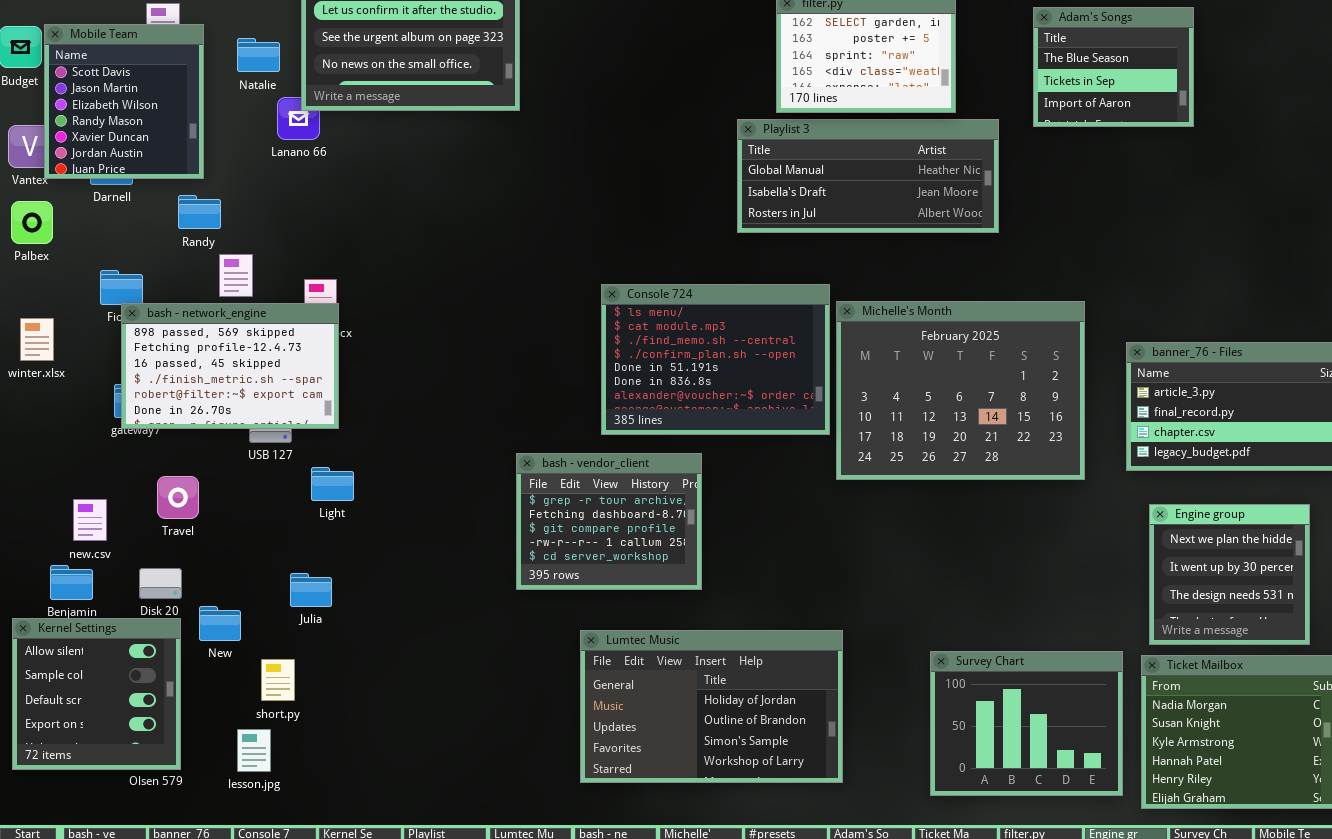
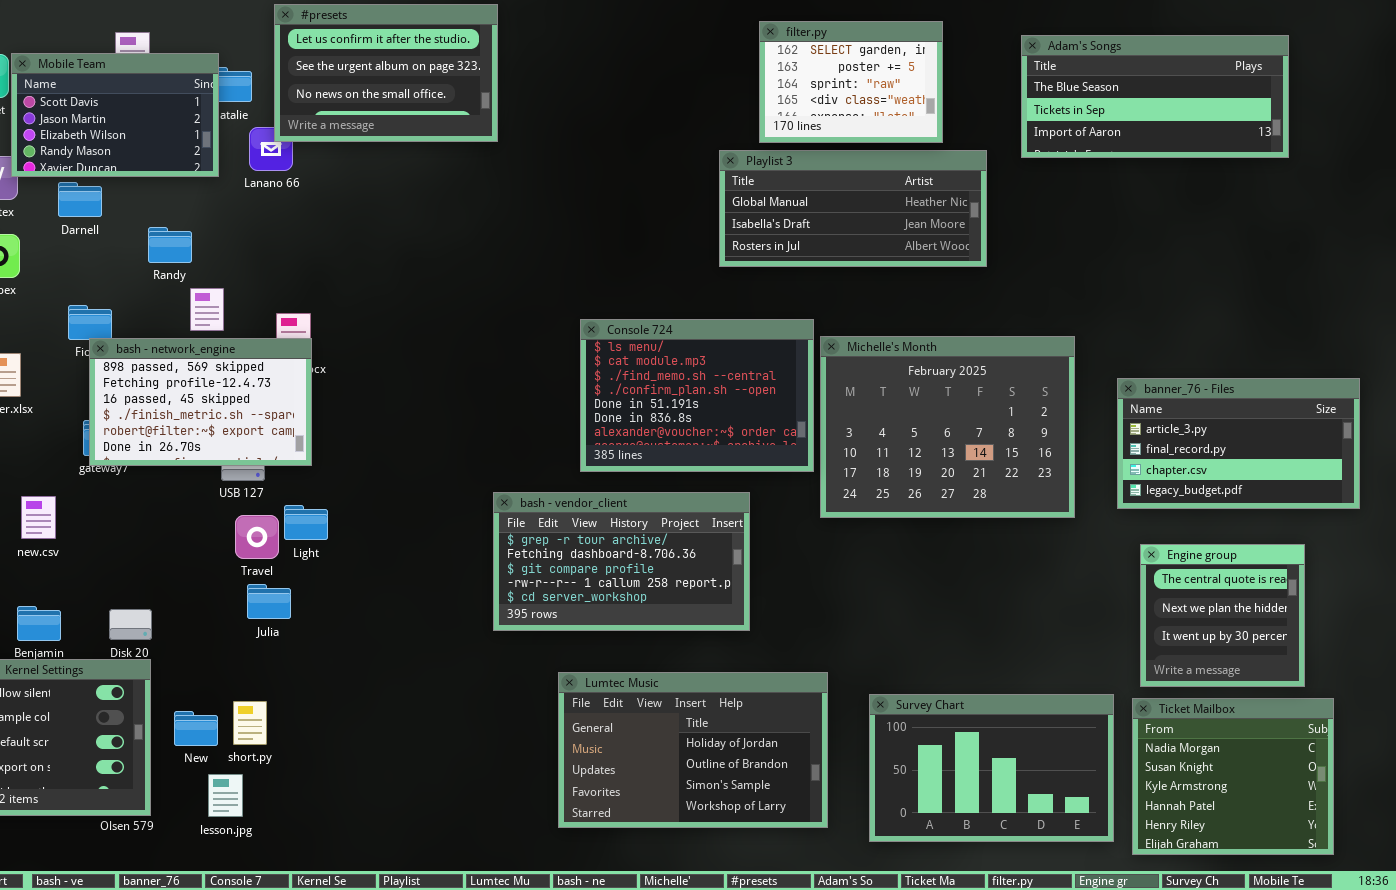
Adam's Songs: [1033,7,1194,127] -> [1021,35,1289,158], resized
Mobile Team: [44,24,204,179] -> [11,53,219,177], resized
bash - vendor_client: [516,453,702,590] -> [493,492,750,631], resized
Travel: [157,476,199,519] -> [235,515,279,559], moved
new.csv: [73,499,107,541] -> [21,496,56,539], moved
Engine group: [1149,504,1310,645] -> [1140,544,1305,687], scrolled up 1 row
Julia: [290,573,332,607] -> [247,584,291,619], moved
New: [199,606,241,641] -> [174,711,218,746], moved
Survey Chart: [930,651,1123,796] -> [869,694,1114,842], resized

